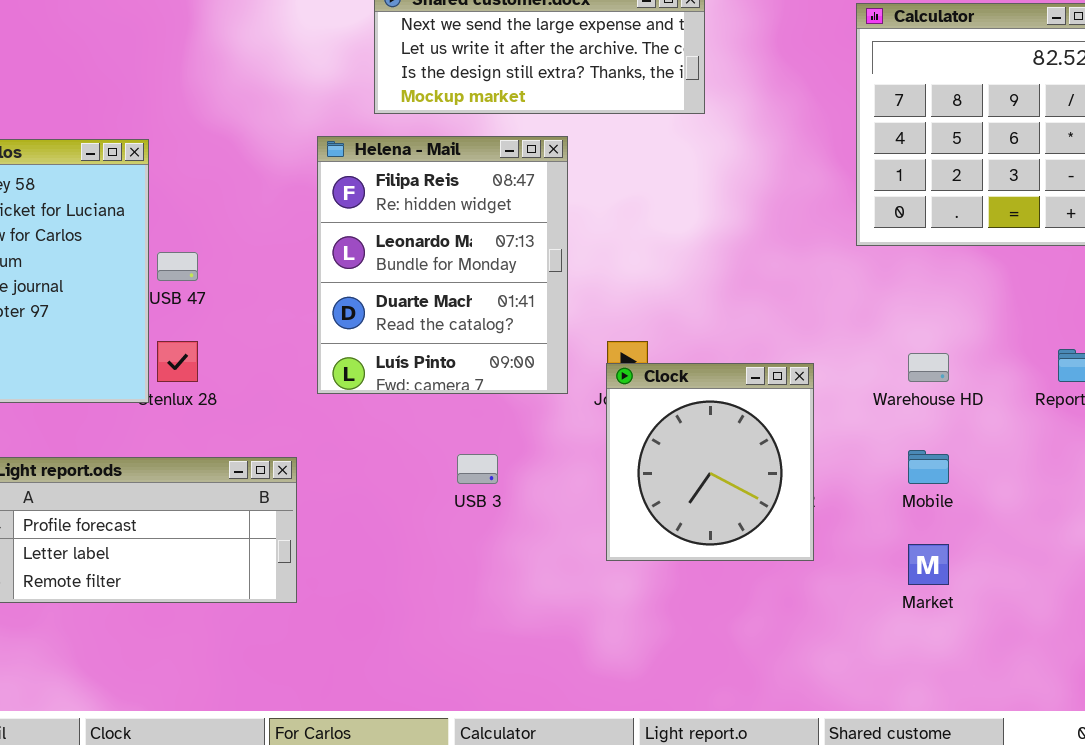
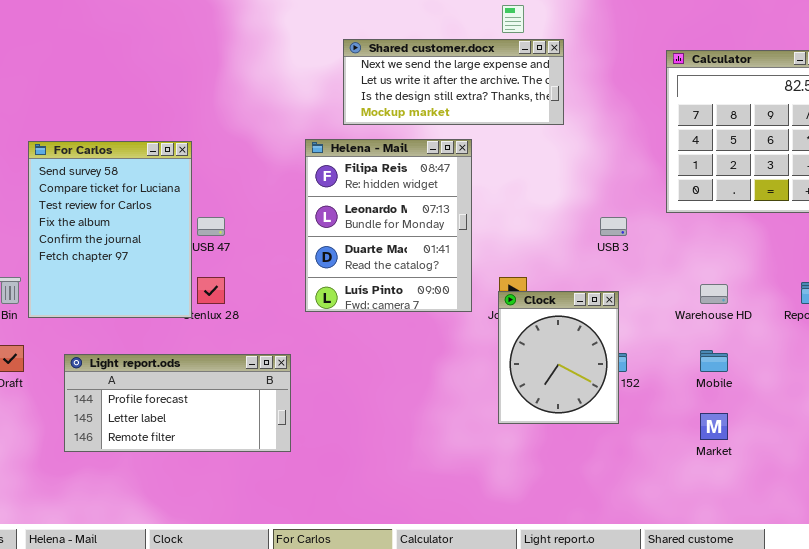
Clock: [606,363,814,561] -> [498,291,619,424], resized
USB 3: [457,454,498,484] -> [600,217,627,236], moved

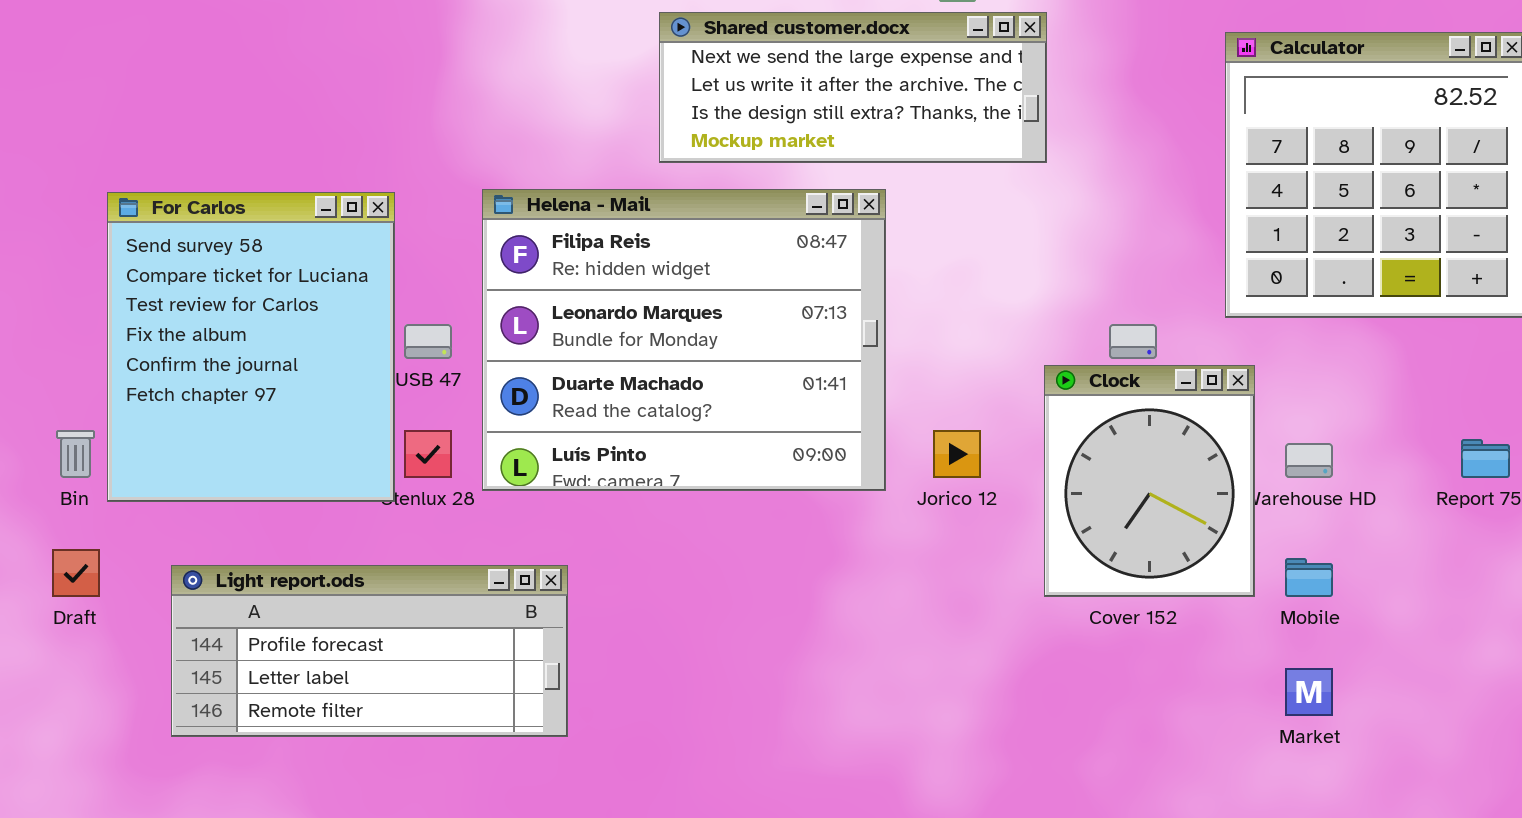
Helena - Mail: [305,139,472,312] -> [482,189,886,491], resized
Clock: [498,291,619,424] -> [1044,365,1255,597], moved

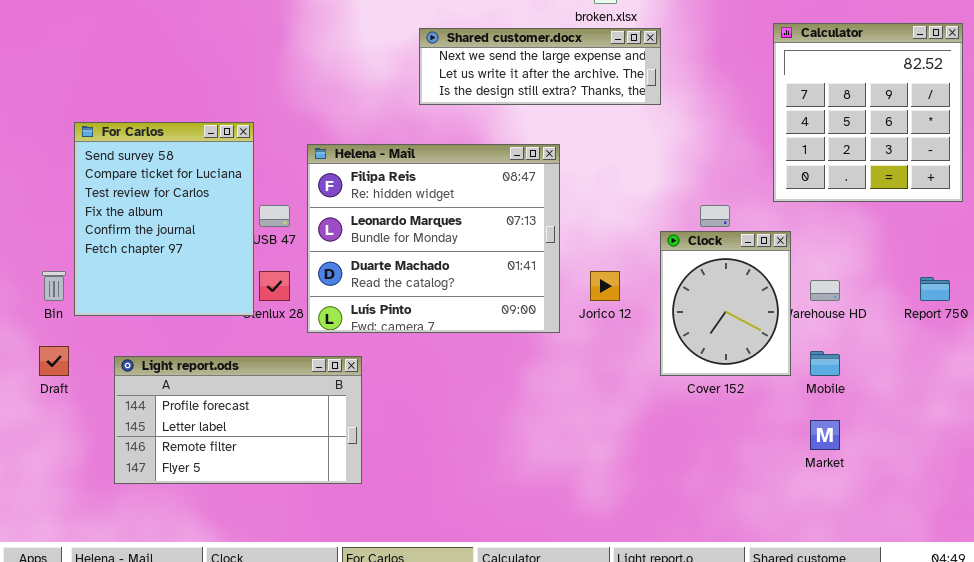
Shared customer.docx: [659,12,1047,163] -> [419,28,661,105], resized
Helena - Mail: [482,189,886,491] -> [307,144,560,333], moved
Light report.ods: [171,565,568,737] -> [114,356,362,484], resized

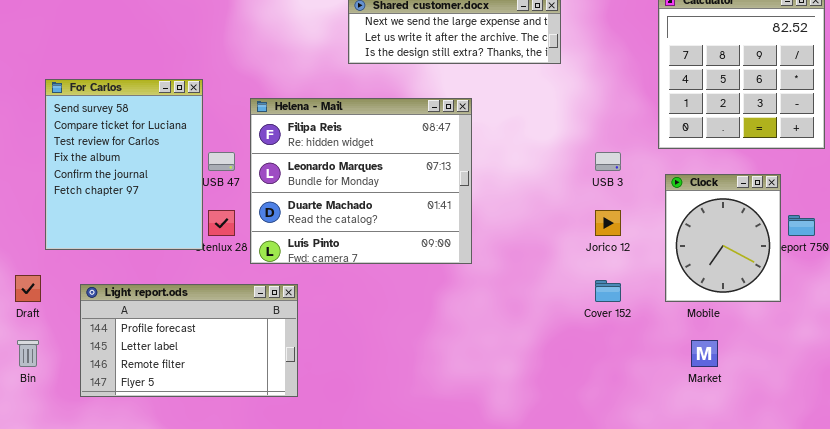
Clock: [660,231,791,376] -> [665,174,781,302], moved
Bin: [42,271,66,301] -> [17,340,39,367], moved
Jorico 12: [590,271,620,301] -> [595,210,621,236], moved

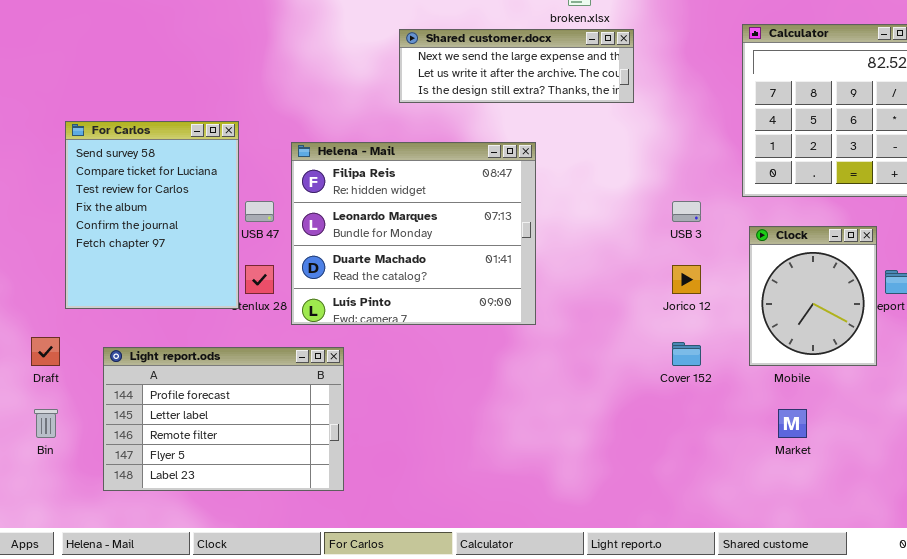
Light report.ods: [80,284,298,397] -> [103,347,344,491], resized

